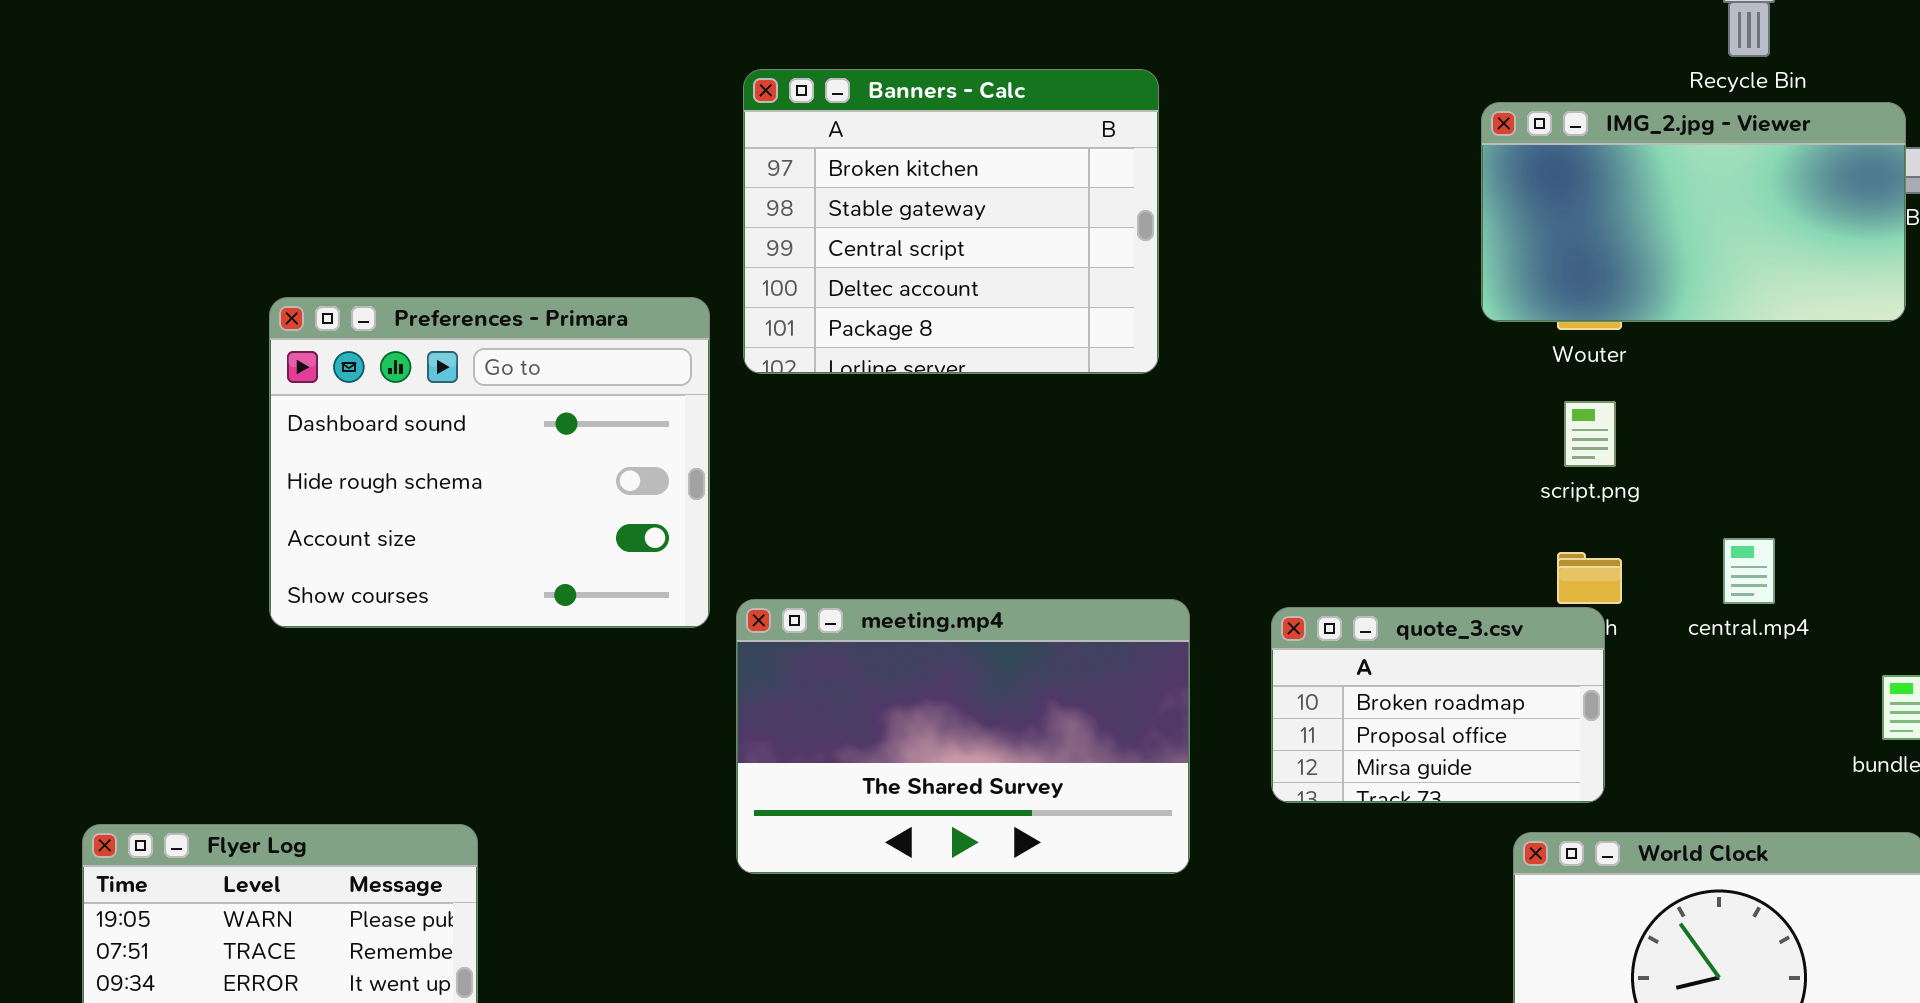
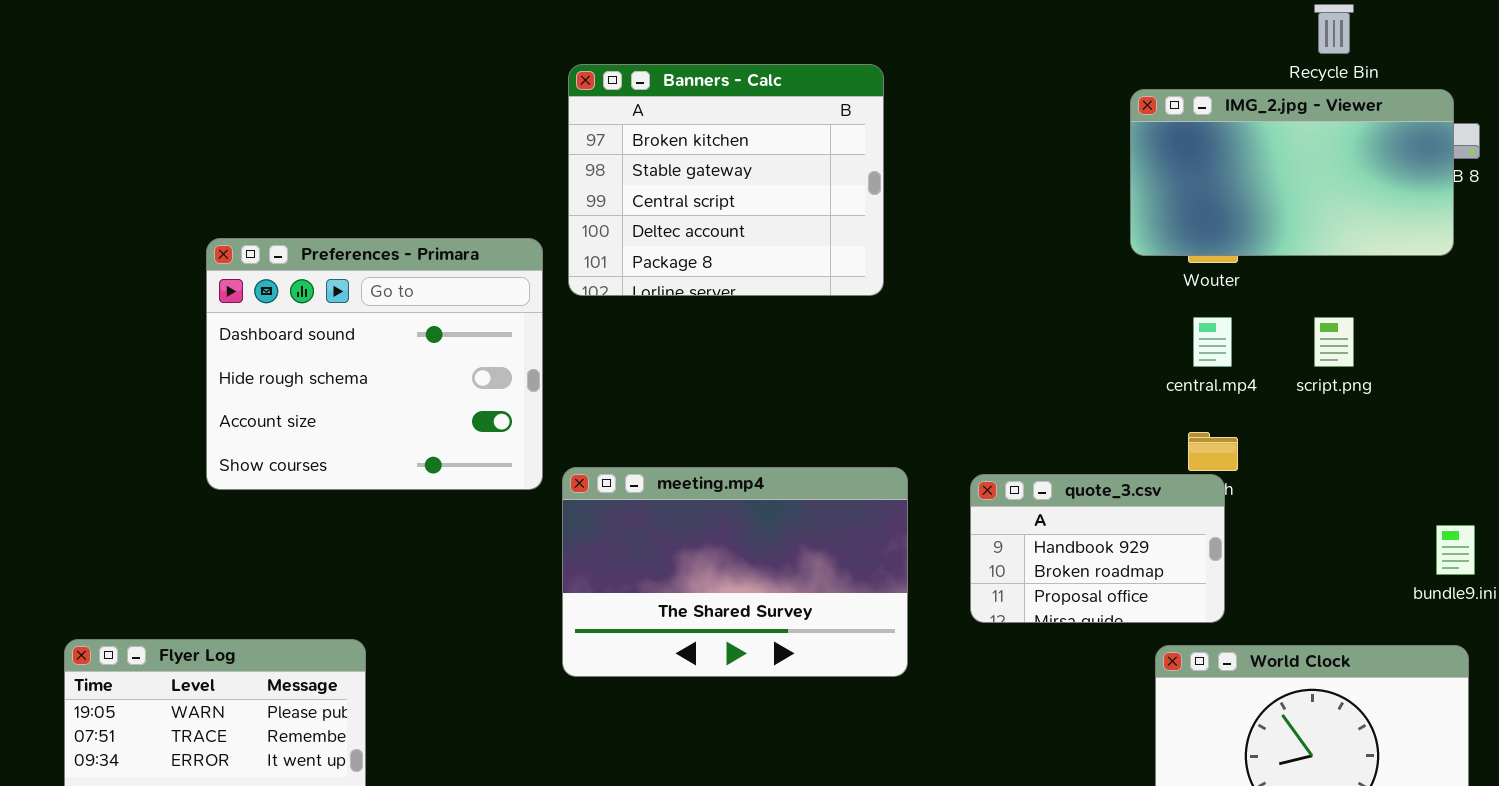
script.png: [1564,401,1616,467] -> [1314,317,1354,367], moved
central.mp4: [1723,538,1775,604] -> [1193,317,1232,367], moved
quote_3.csv: [1271,607,1605,803] -> [970,474,1225,623], scrolled up 1 row

